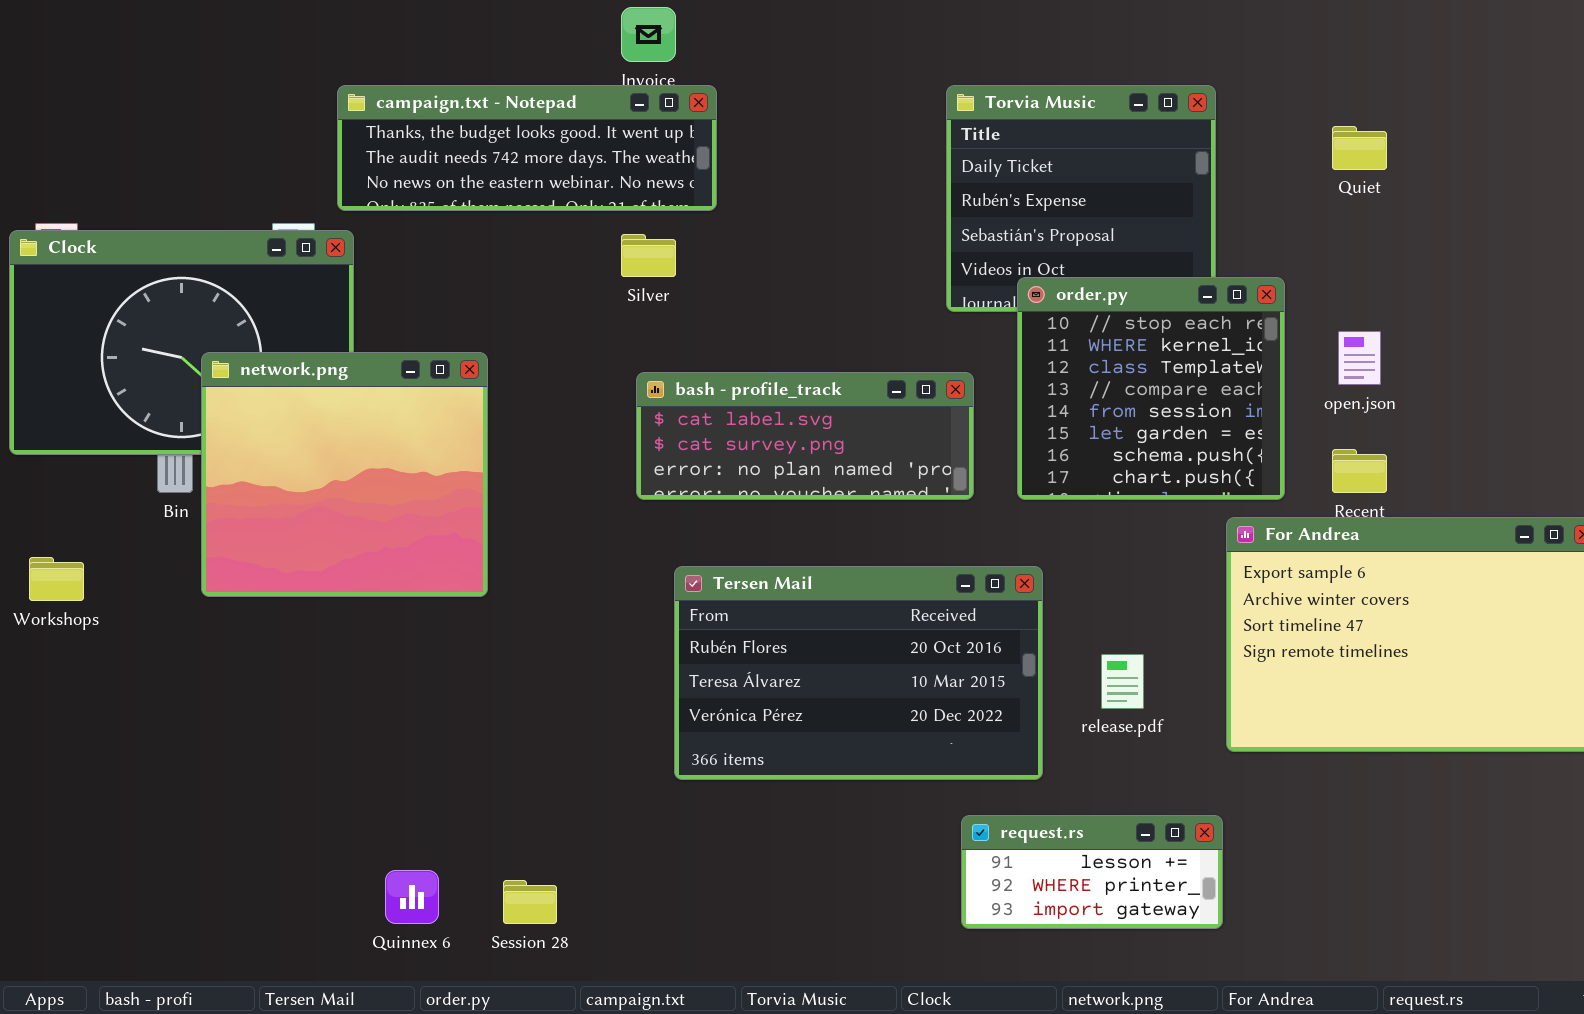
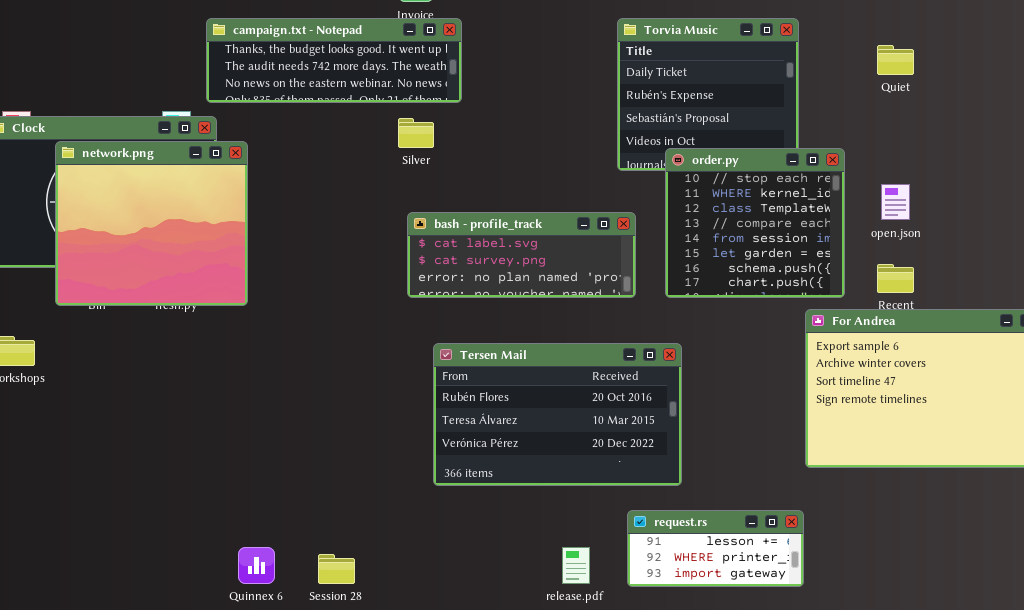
network.png: [201,352,488,597] -> [55,141,248,306], moved
release.pdf: [1101,654,1144,709] -> [562,547,590,584], moved

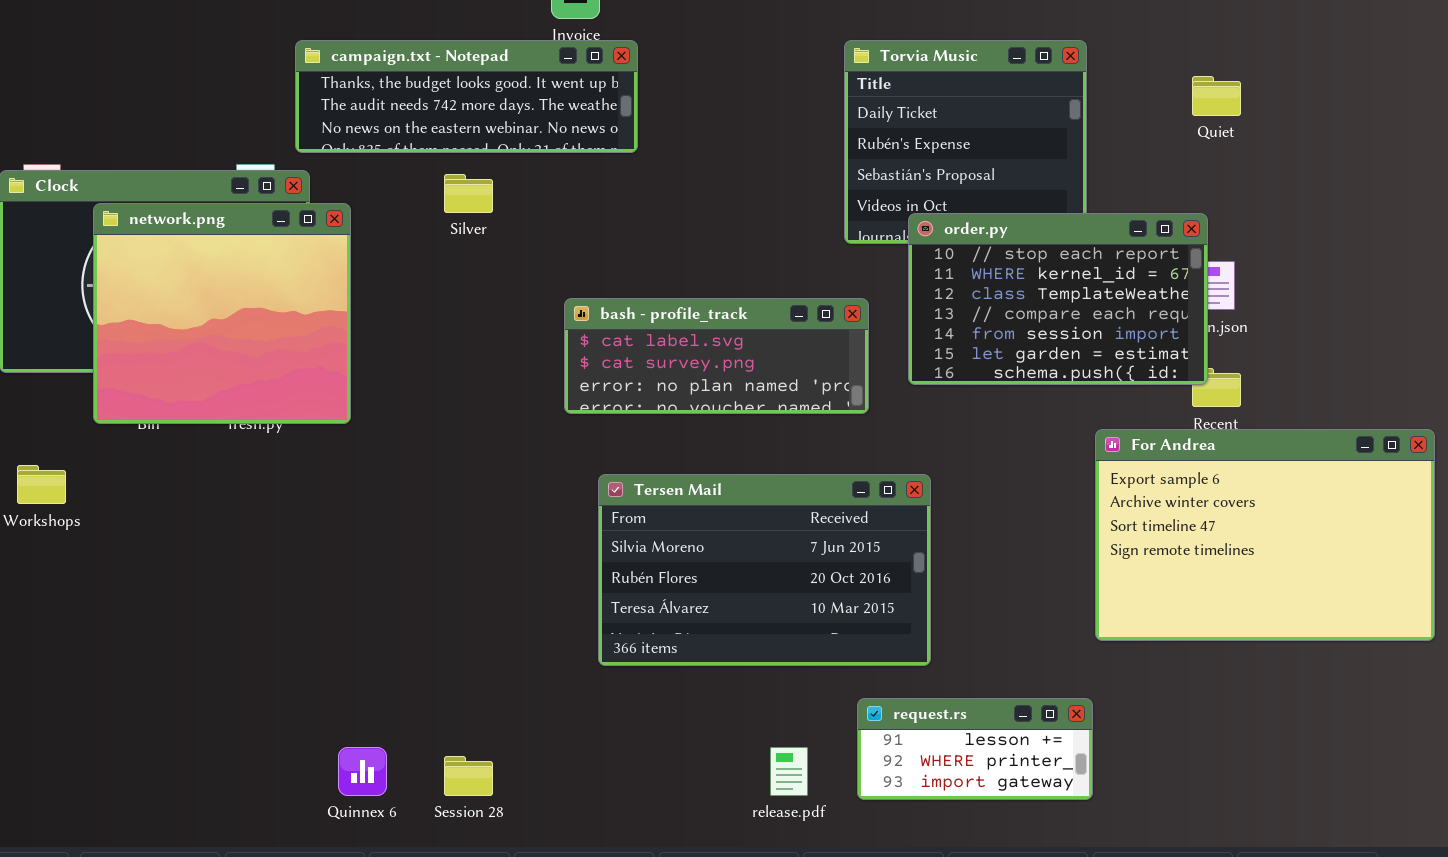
Silver: [398,118,434,148] -> [444,174,493,213], moved
order.py: [665,148,845,298] -> [908,213,1208,385], resized
Tersen Mail: [433,343,682,486] -> [598,474,931,666], scrolled up 1 row

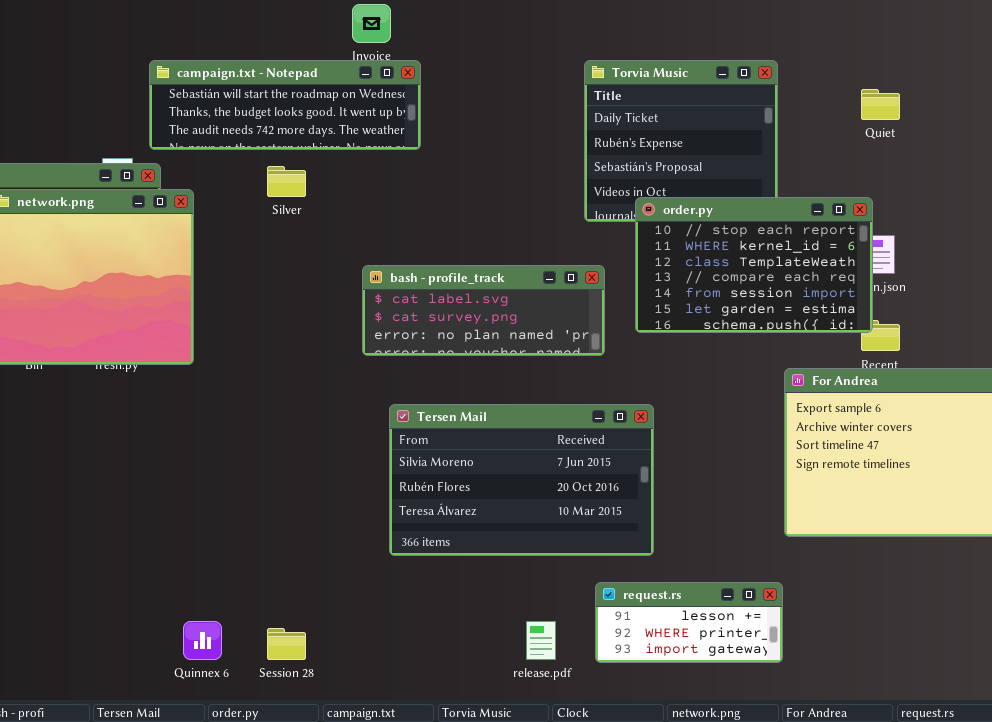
campaign.txt - Notepad: [295,40,638,153] -> [149,60,421,150], scrolled up 1 row

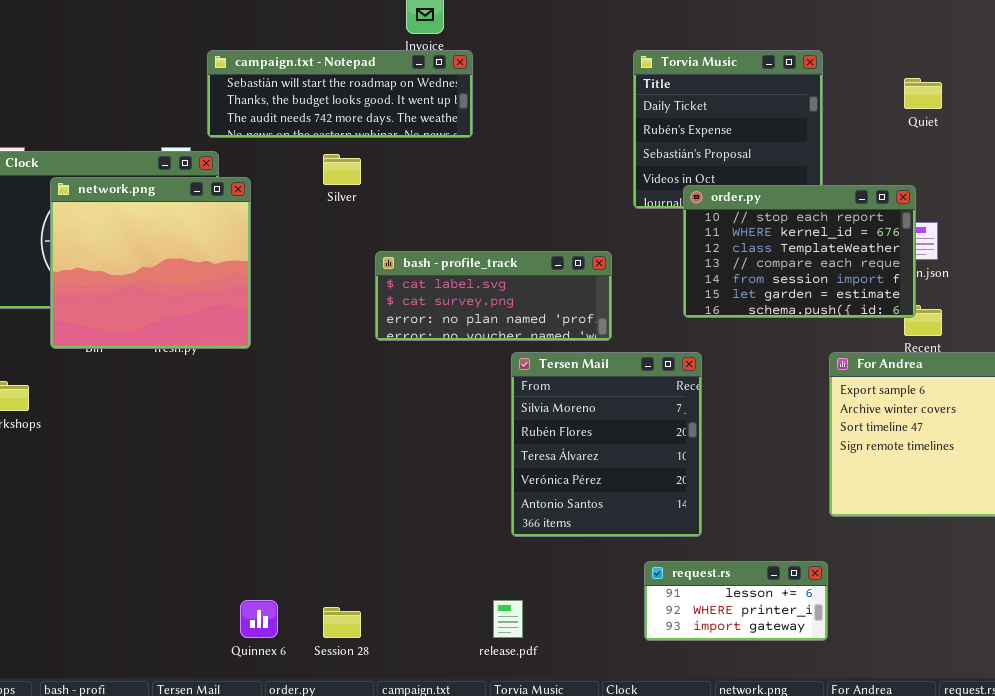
bash - profile_track: [362,265,605,356] -> [375,251,612,341], moved
Tersen Mail: [389,404,654,556] -> [511,352,702,537], resized
release.pdf: [526,621,556,660] -> [493,600,523,638], moved

